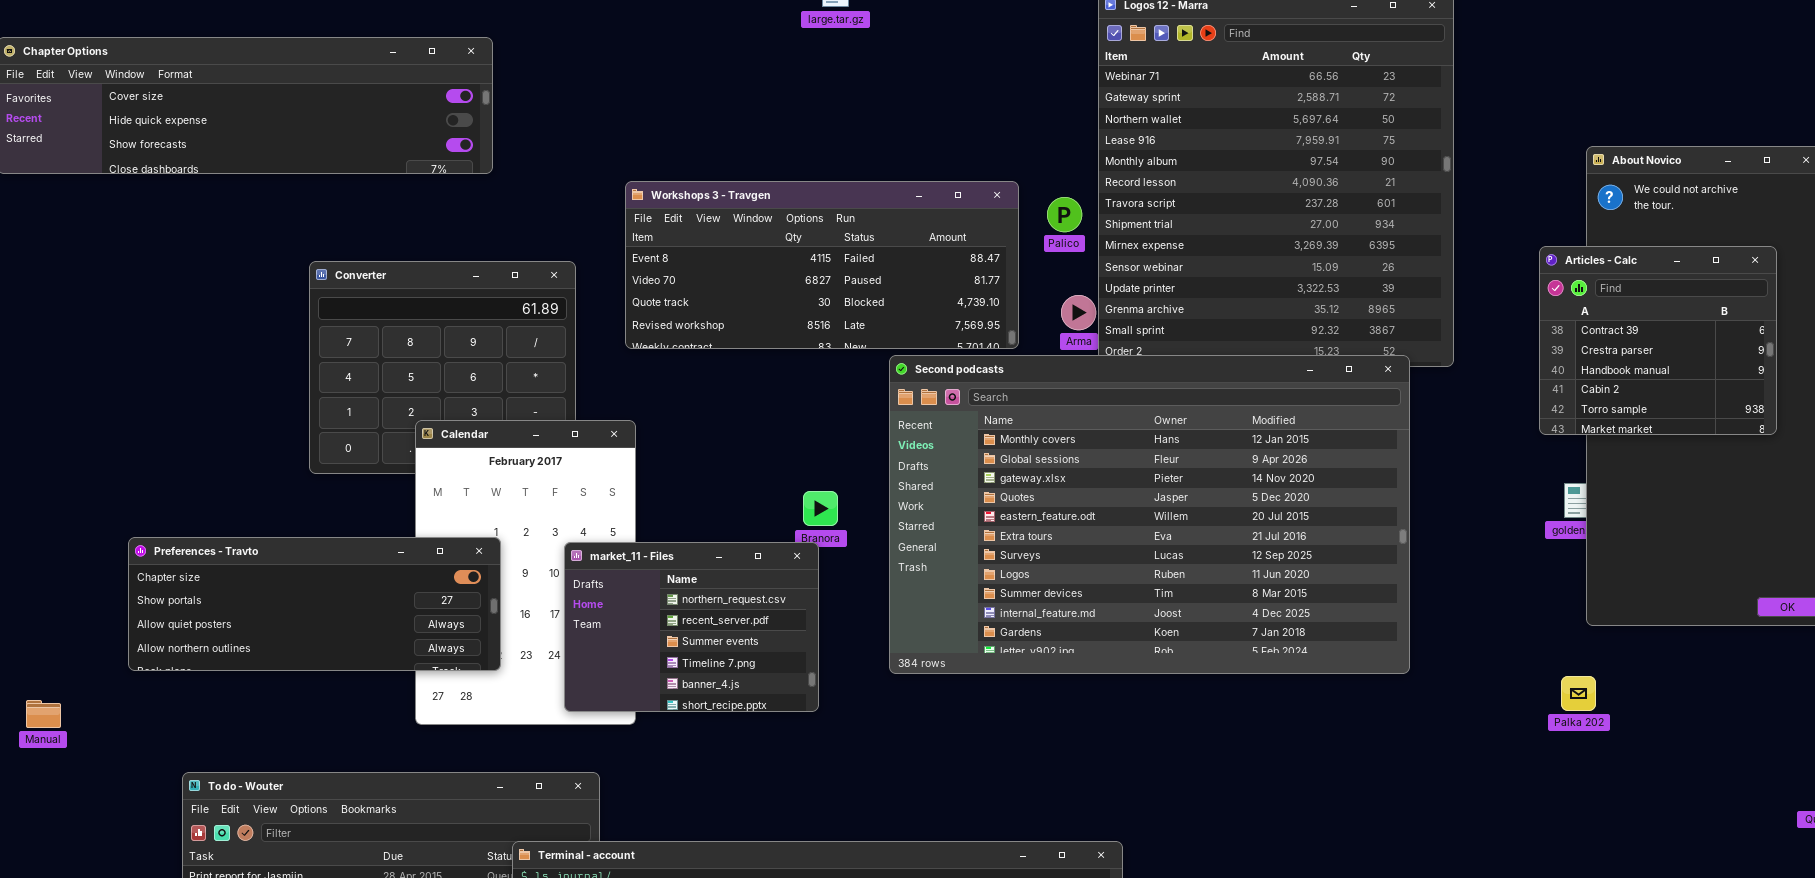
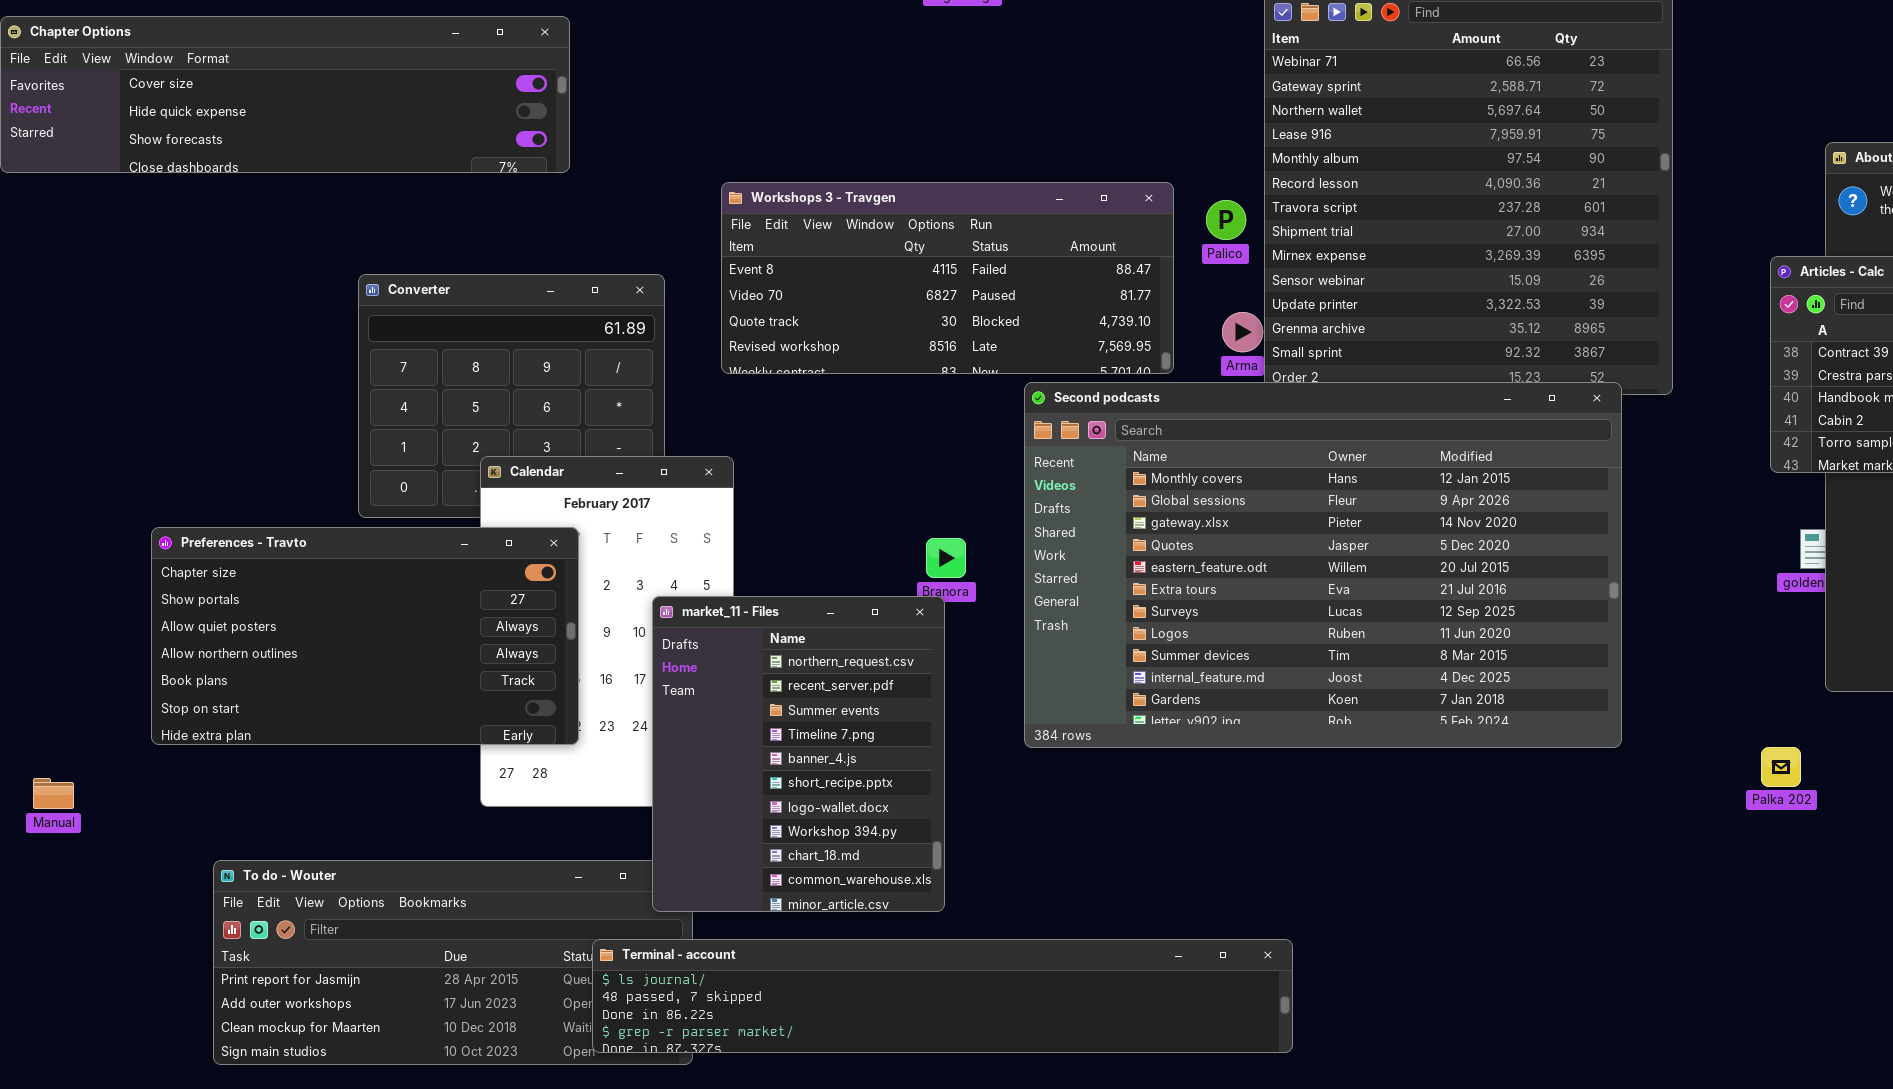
Preferences - Travto: [128,537,501,671] -> [151,527,579,745], resized
market_11 - Files: [564,542,819,712] -> [652,596,945,912], resized
Palka 202: [1561,676,1596,711] -> [1761,747,1801,787], moved

